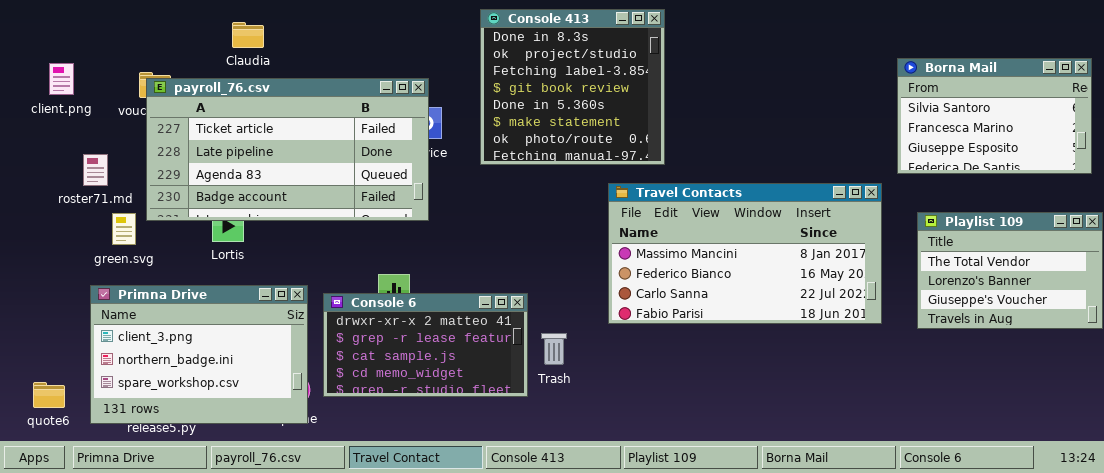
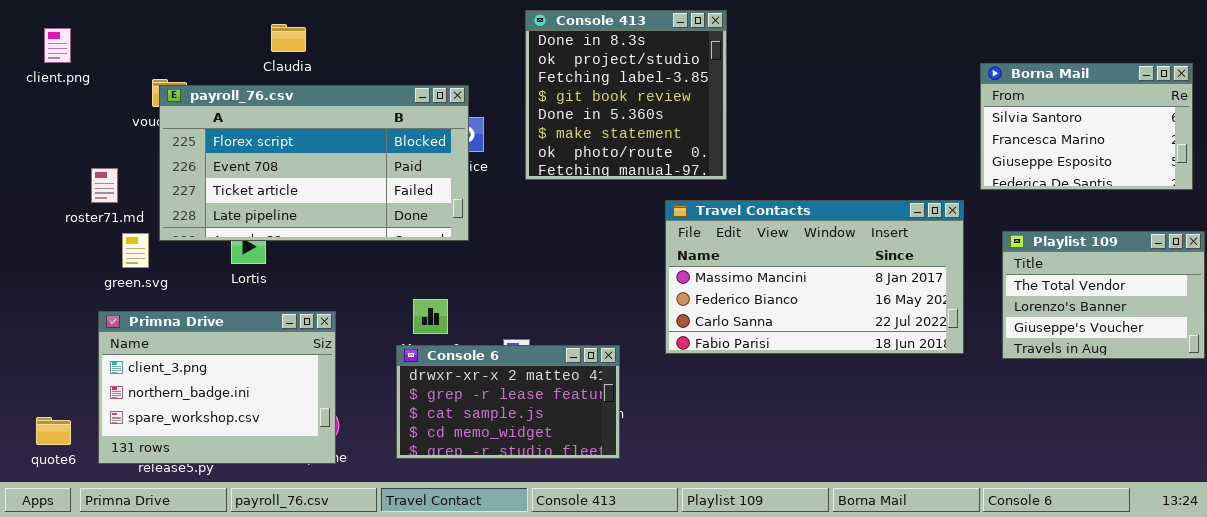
Claudia: [232,22,264,48] -> [271,24,306,52], moved
client.png: [49,63,74,95] -> [44,28,71,63], moved
payroll_76.csv: [146,78,429,221] -> [159,85,469,241], scrolled up 2 rows
Console 6: [323,293,528,397] -> [396,345,620,459], moved

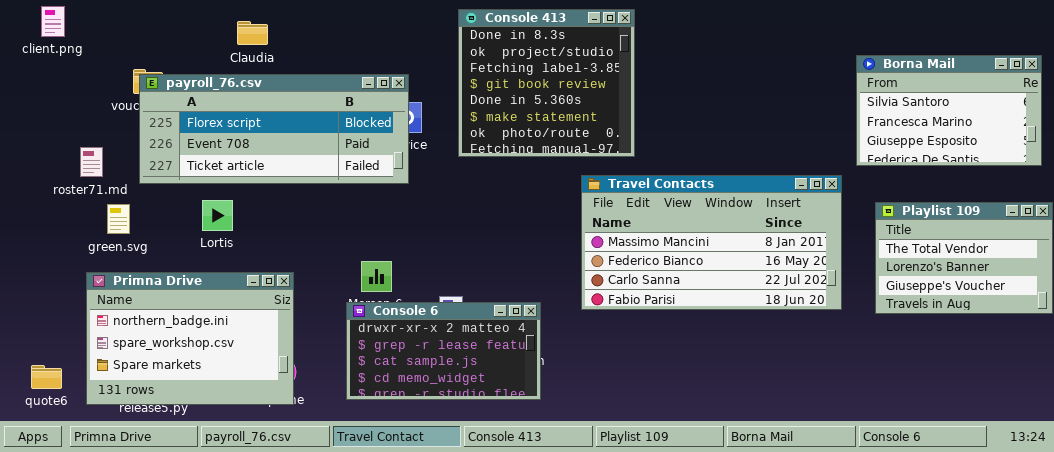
client.png: [44,28,71,63] -> [41,6,65,37], moved
payroll_76.csv: [159,85,469,241] -> [139,74,409,184], resized
Primna Drive: [98,311,336,464] -> [86,272,294,405], scrolled down 1 row

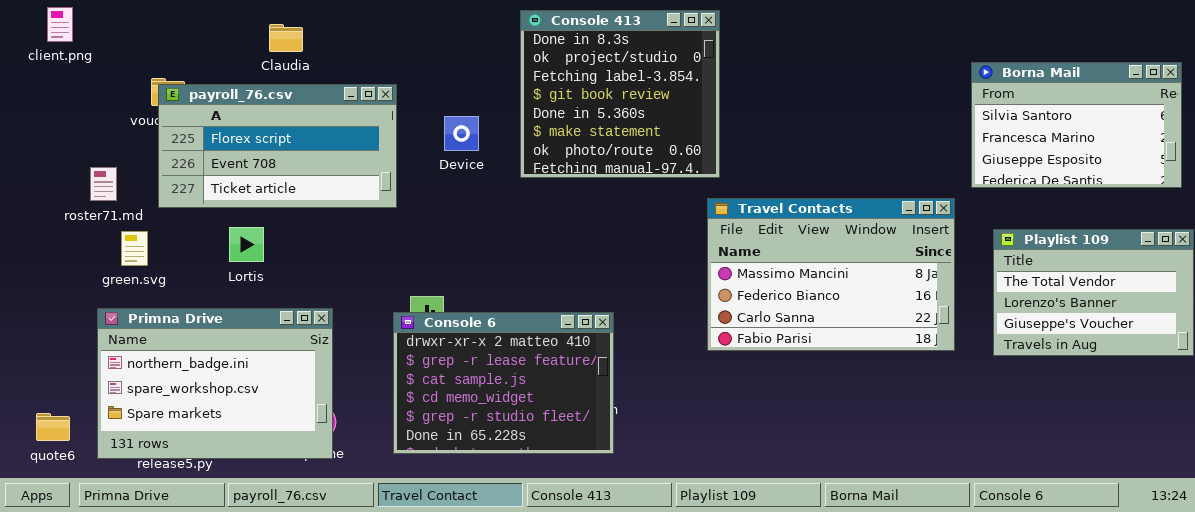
payroll_76.csv: [139,74,409,184] -> [158,84,397,208], resized
Travel Contacts: [581,175,842,310] -> [707,198,955,351], resized
Console 6: [346,302,541,400] -> [393,312,614,454], resized

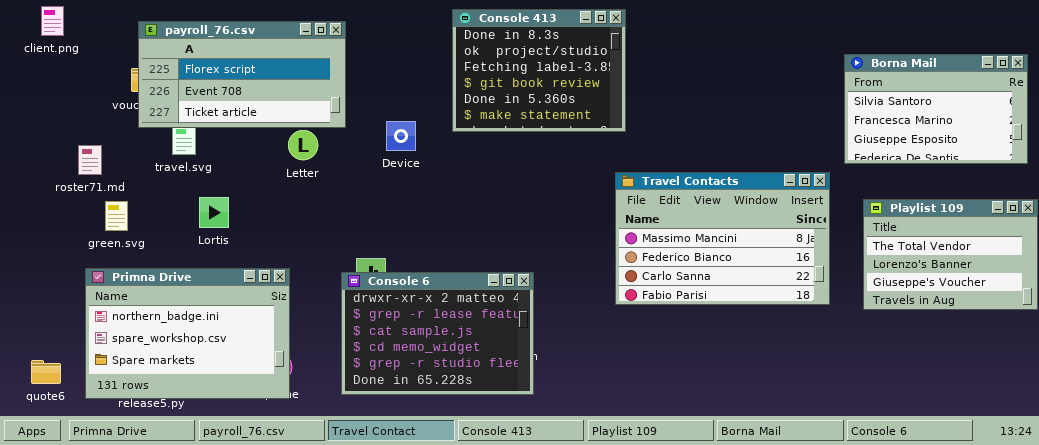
Console 413: [520,10,720,178] -> [452,9,626,132], resized
payroll_76.csv: [158,84,397,208] -> [138,21,346,128], moved
Device: [444,116,479,151] -> [386,121,416,151], moved

